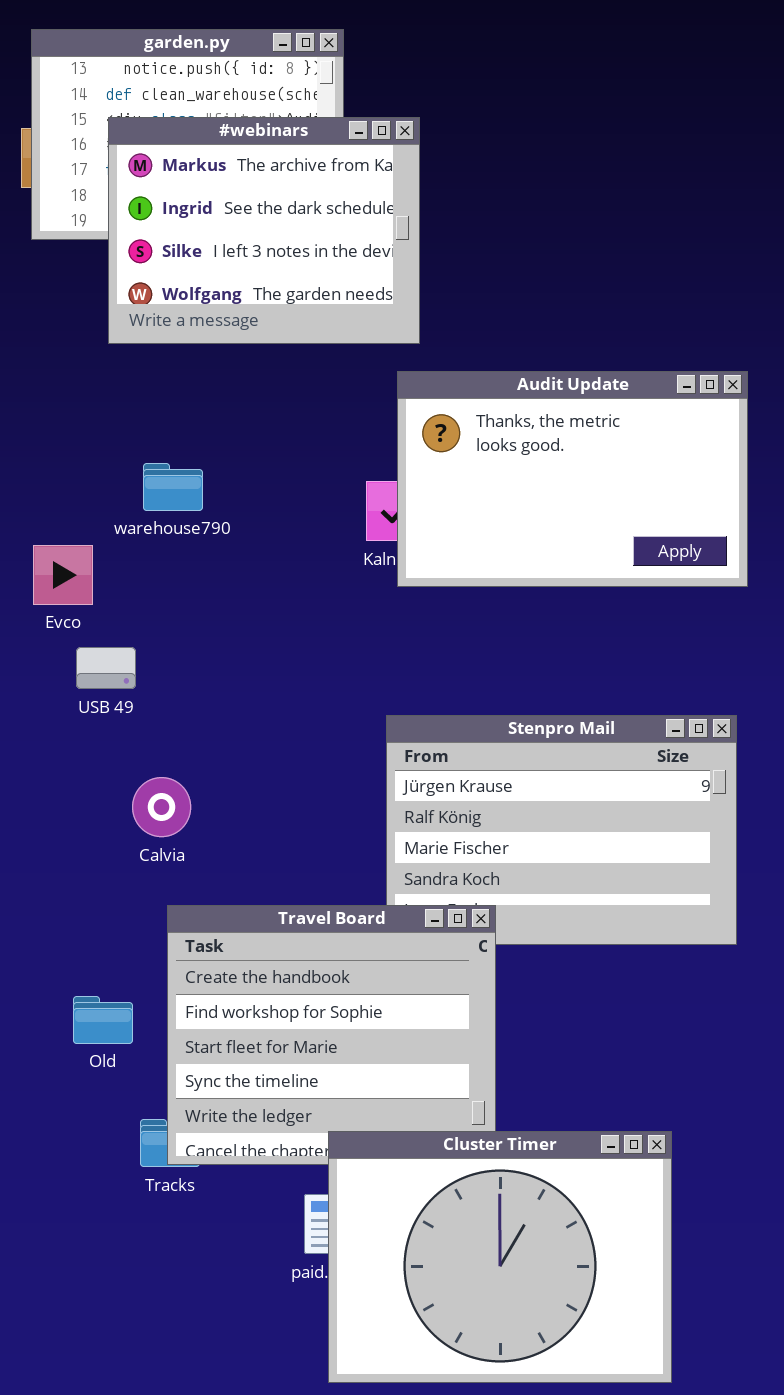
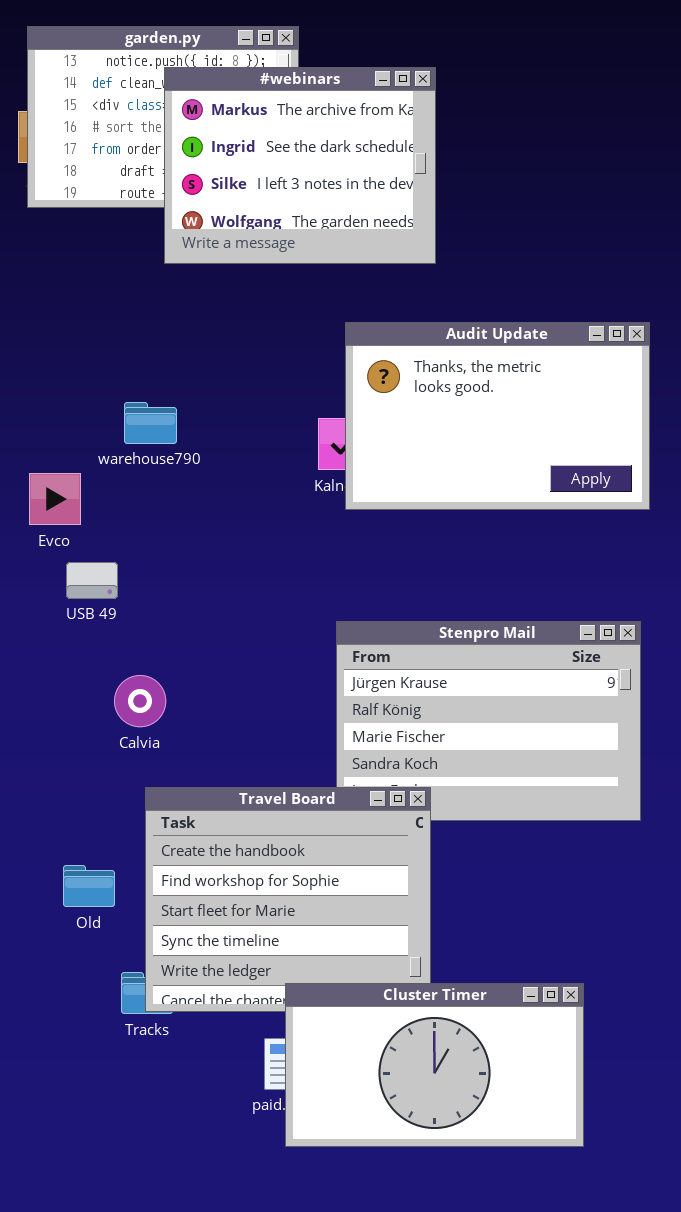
#webinars: [108,117,420,344] -> [164,67,436,264], moved
Cluster Timer: [328,1131,672,1383] -> [285,983,584,1147], resized

